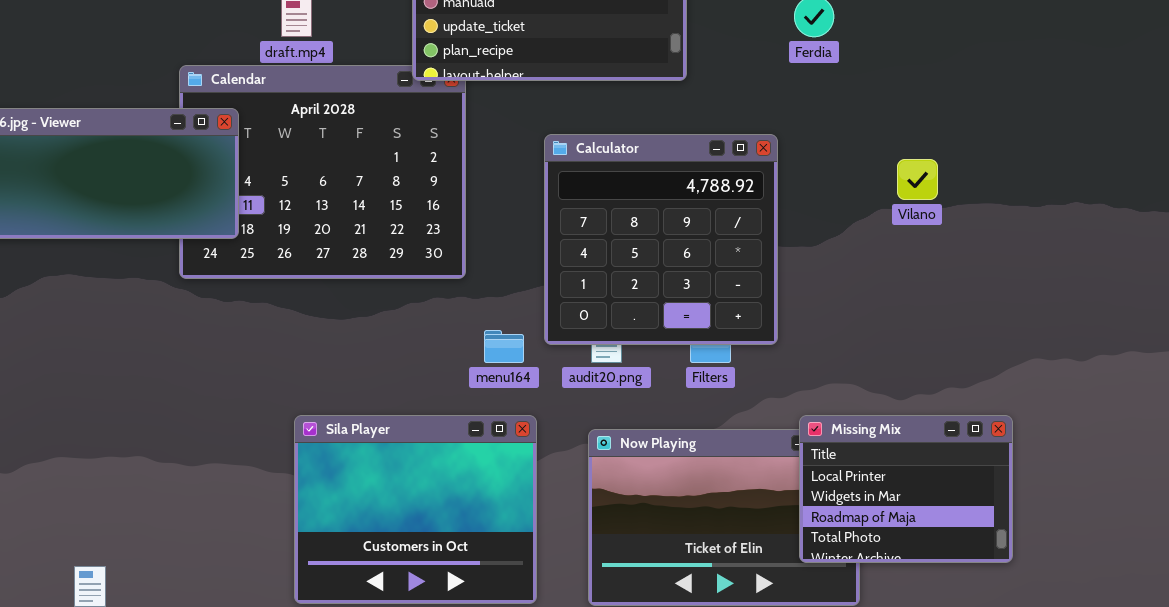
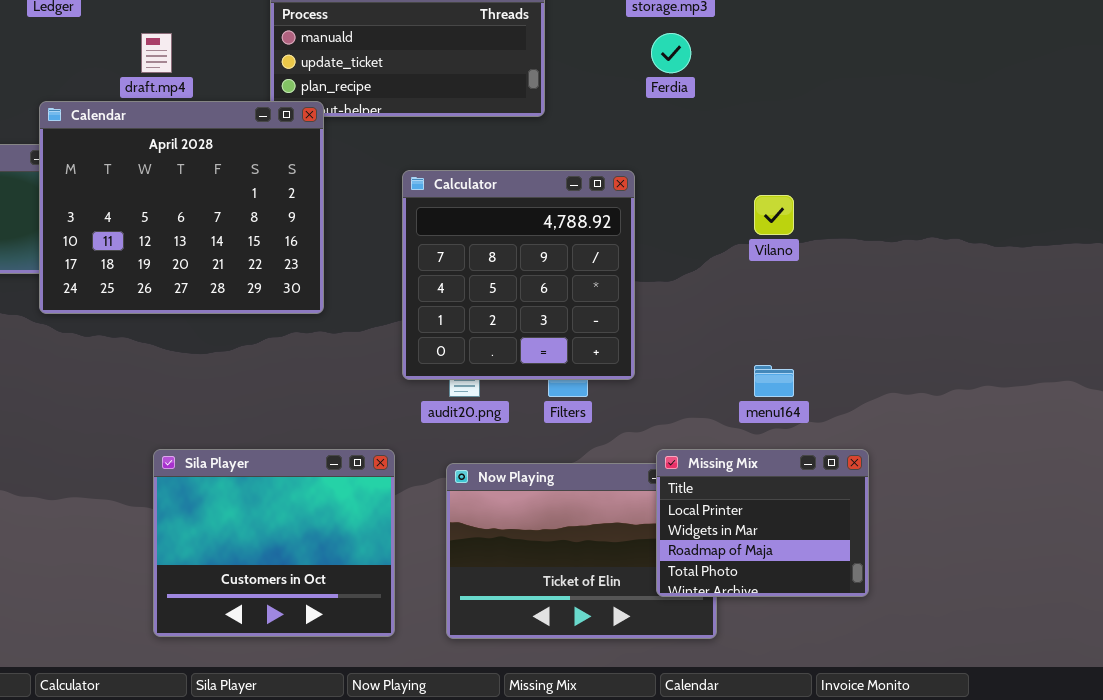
Calendar: [179,65,466,279] -> [39,101,324,314], raised
menu164: [484,330,524,363] -> [754,365,794,397], moved

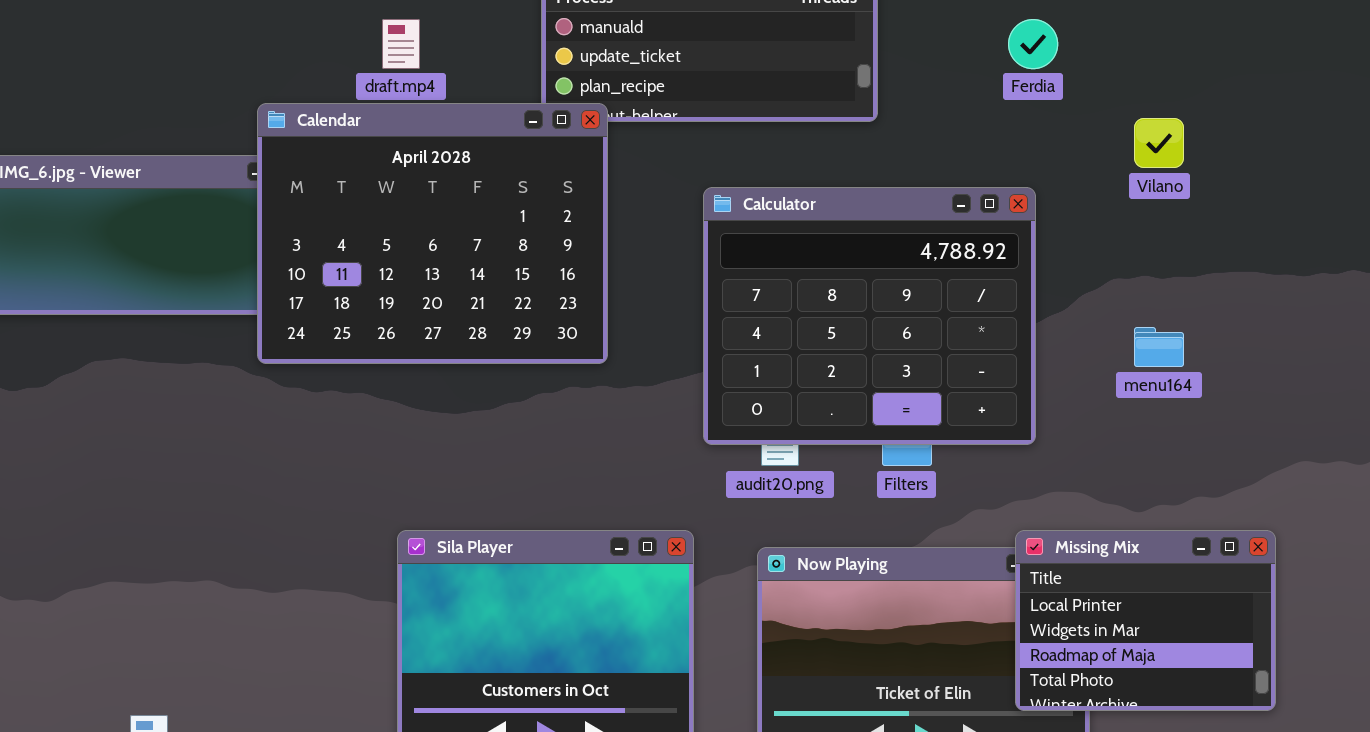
Calculator: [402,170,635,380] -> [703,187,1036,445], resized
Vilano: [754,195,794,235] -> [1134,118,1184,168], moved
menu164: [754,365,794,397] -> [1134,327,1184,367], moved

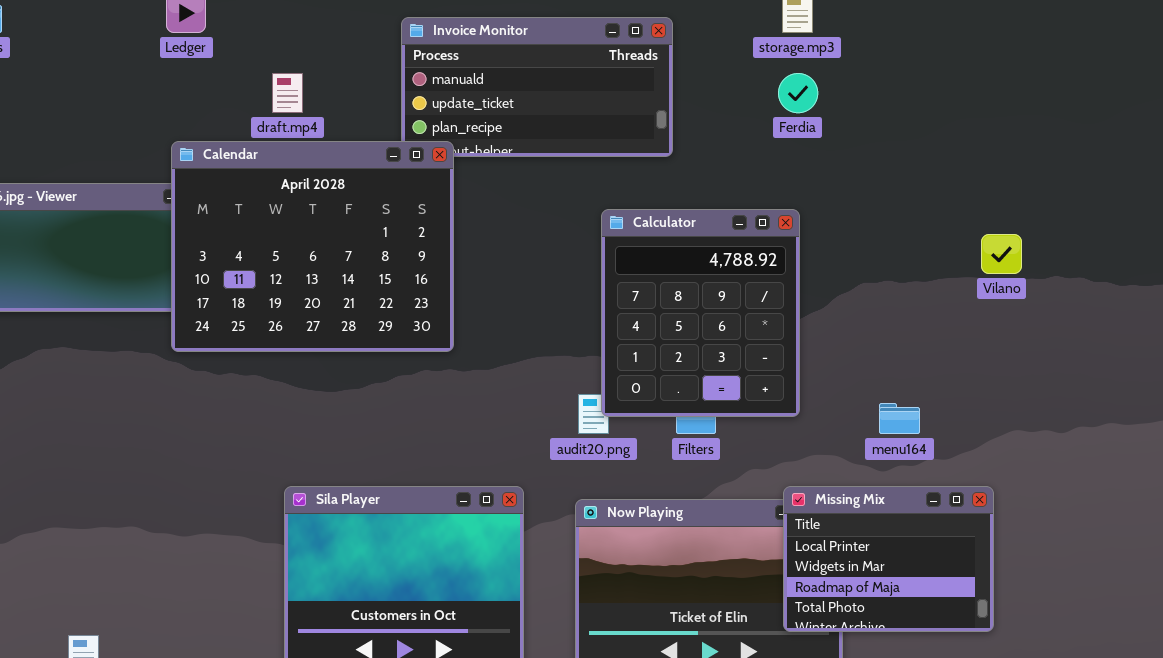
Vilano: [1134,118,1184,168] -> [981,234,1022,274], moved
Calculator: [703,187,1036,445] -> [601,209,800,417], resized
menu164: [1134,327,1184,367] -> [879,403,920,434], moved

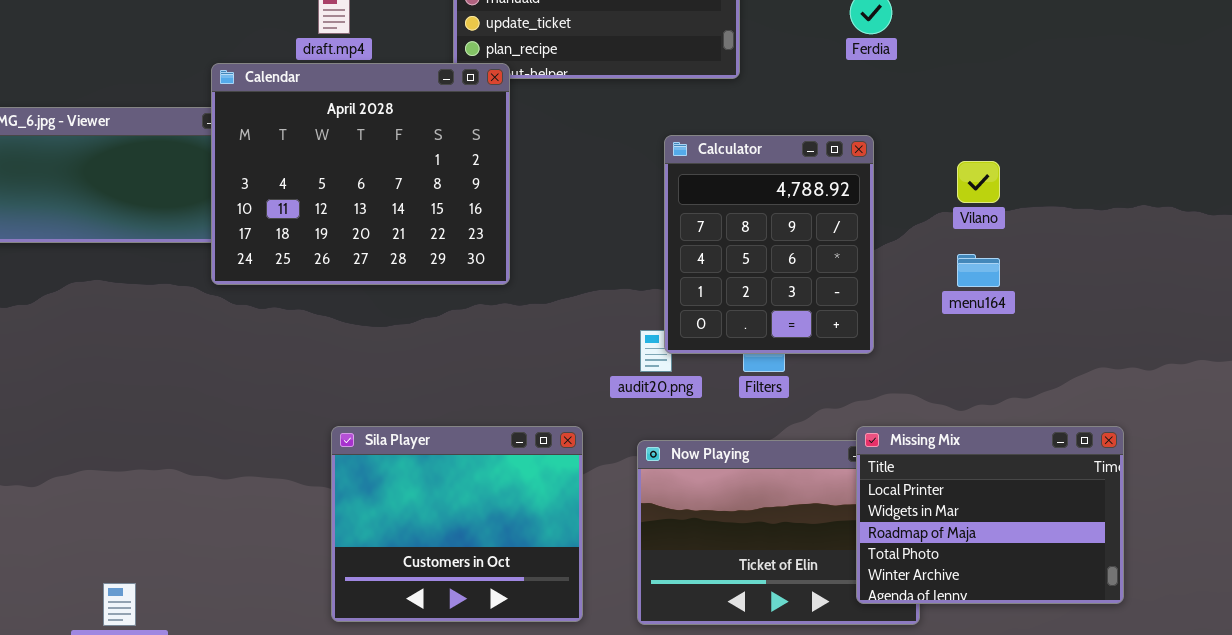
Vilano: [981,234,1022,274] -> [957,161,1000,203], moved
menu164: [879,403,920,434] -> [957,254,1000,287], moved
Missing Mix: [783,486,994,632] -> [856,426,1124,604], resized

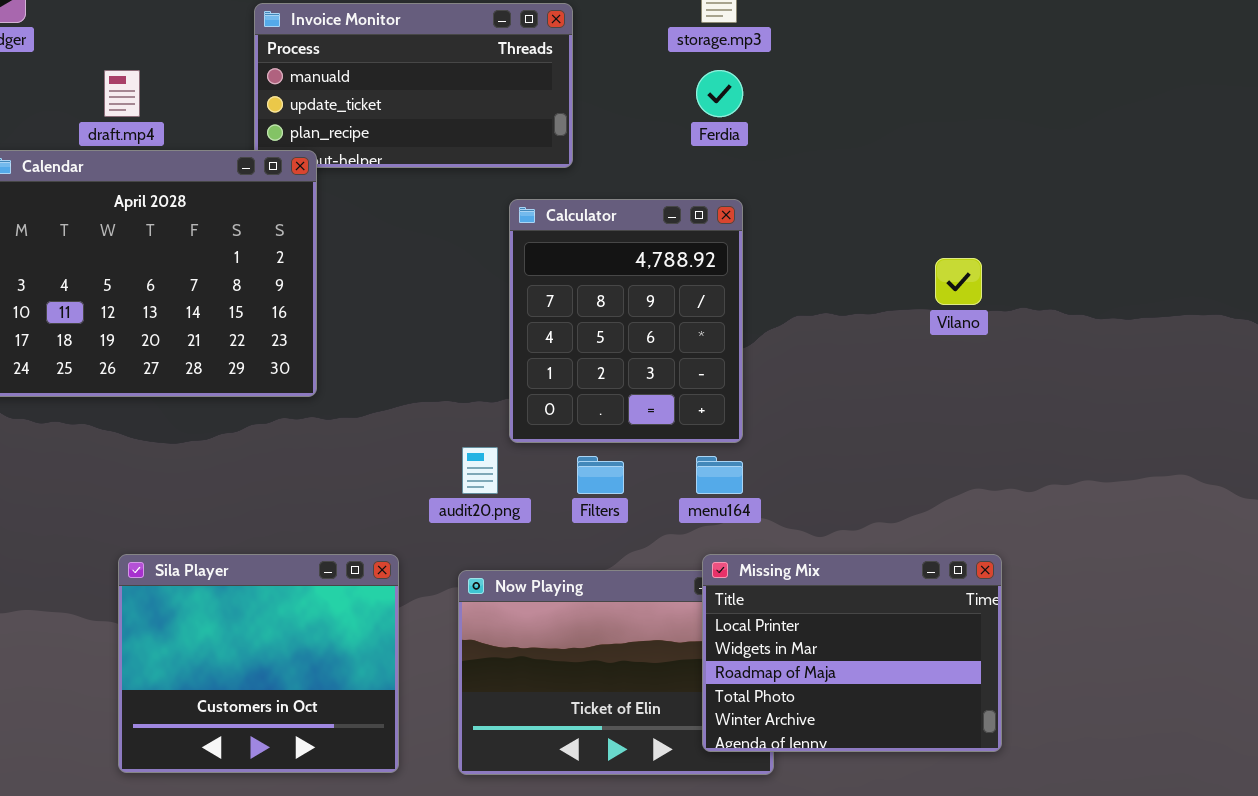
Calculator: [664,135,874,354] -> [509,199,743,443], moved
Vilano: [957,161,1000,203] -> [935,258,982,305], moved
menu164: [957,254,1000,287] -> [696,456,743,494], moved

